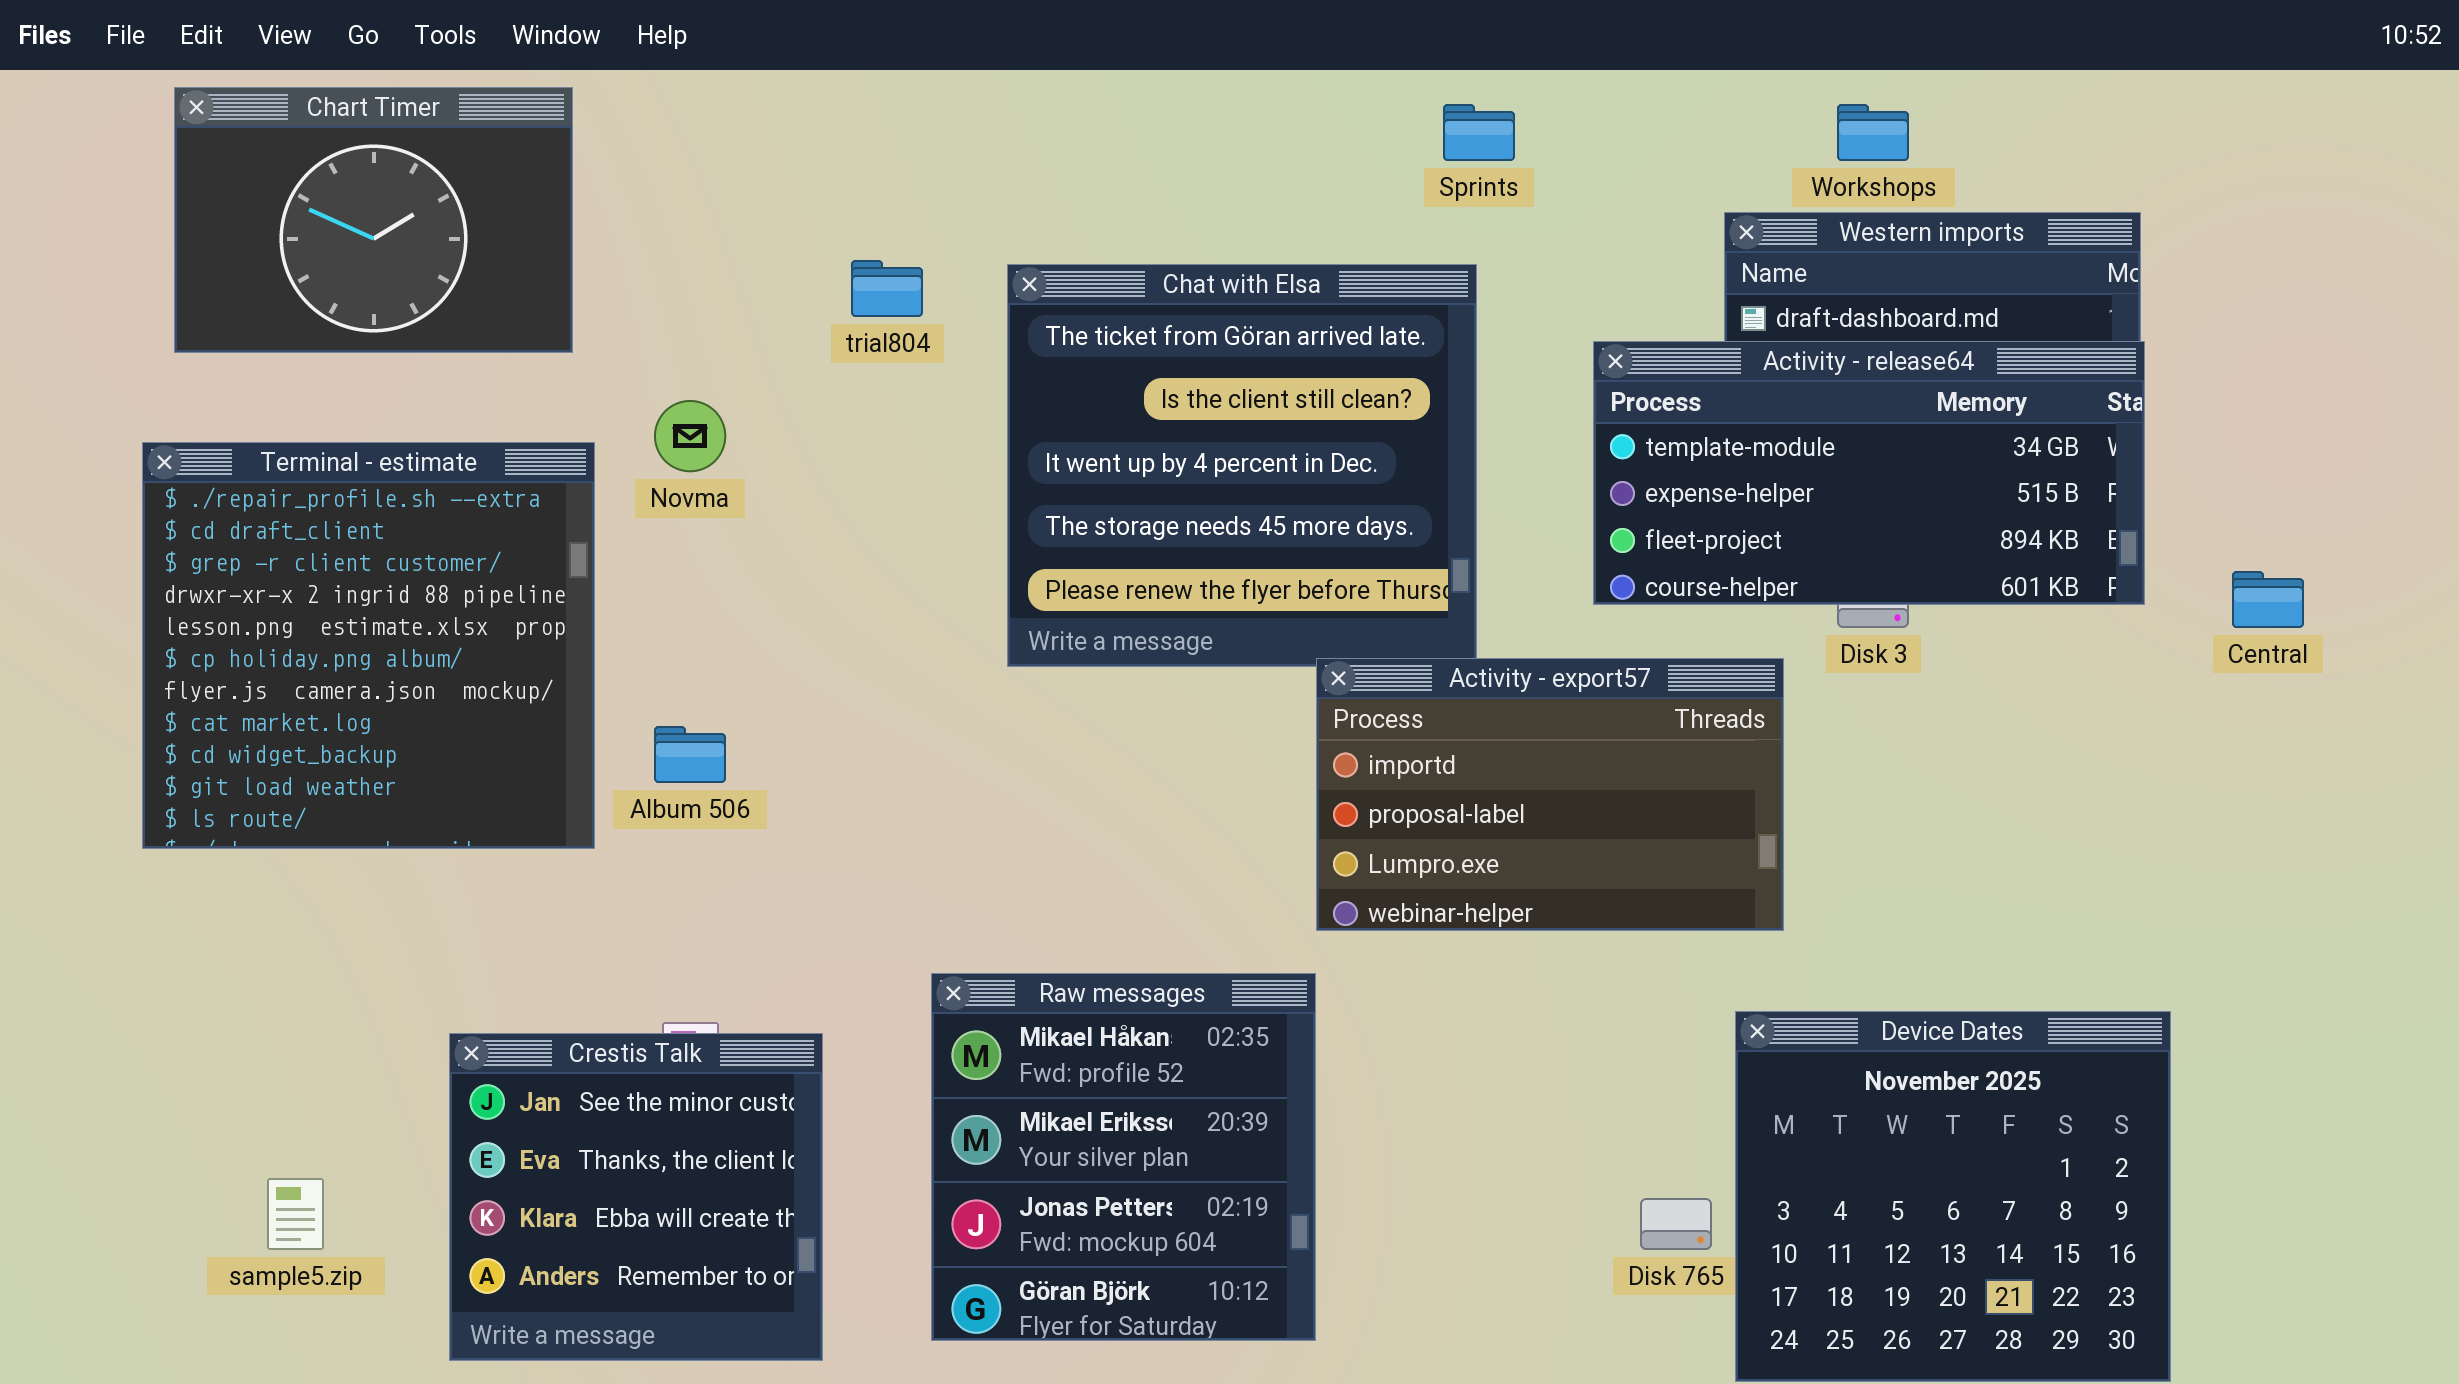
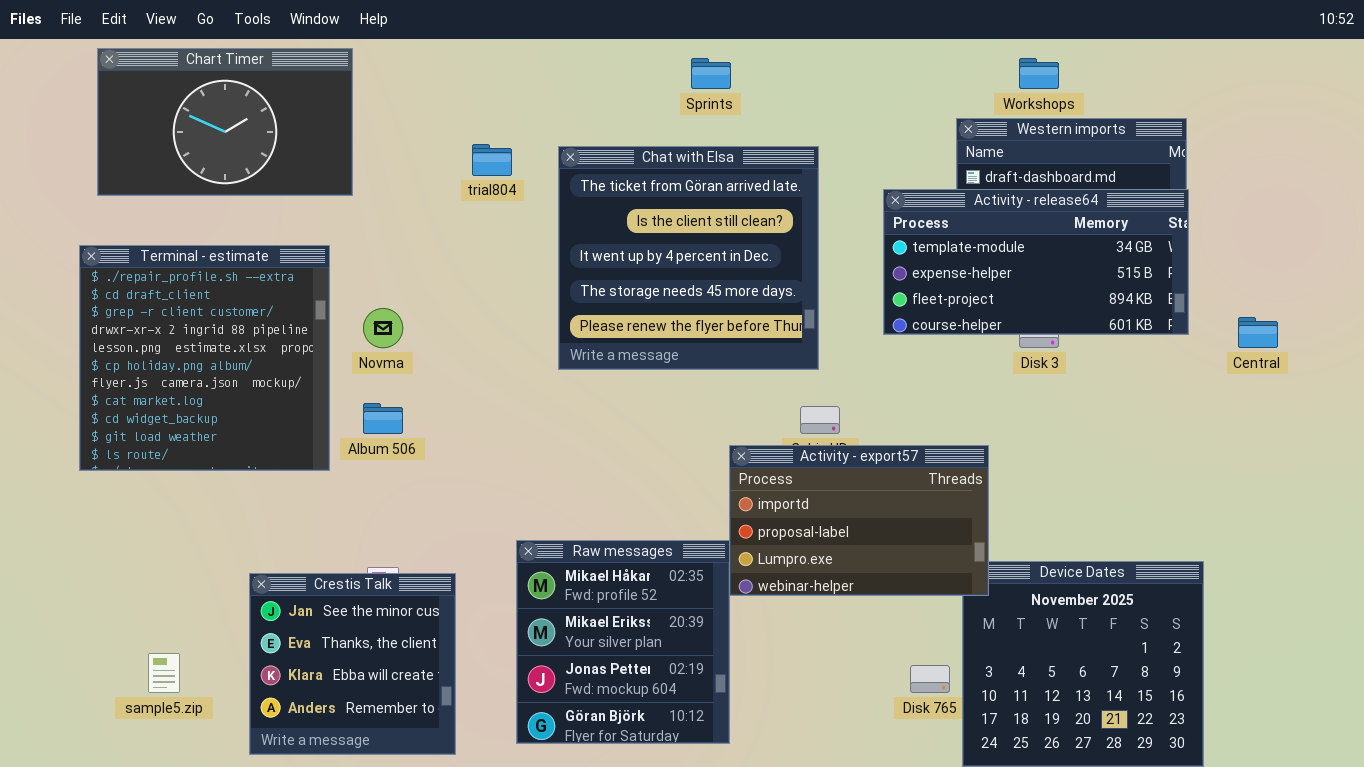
Chart Timer: [174,87,573,353] -> [97,48,353,196], resized
Sprints: [1443,104,1515,161] -> [691,58,731,89], moved
Novma: [654,400,726,472] -> [363,308,403,348], moved
Activity - export57: [1316,658,1784,931] -> [729,445,989,596], moved

